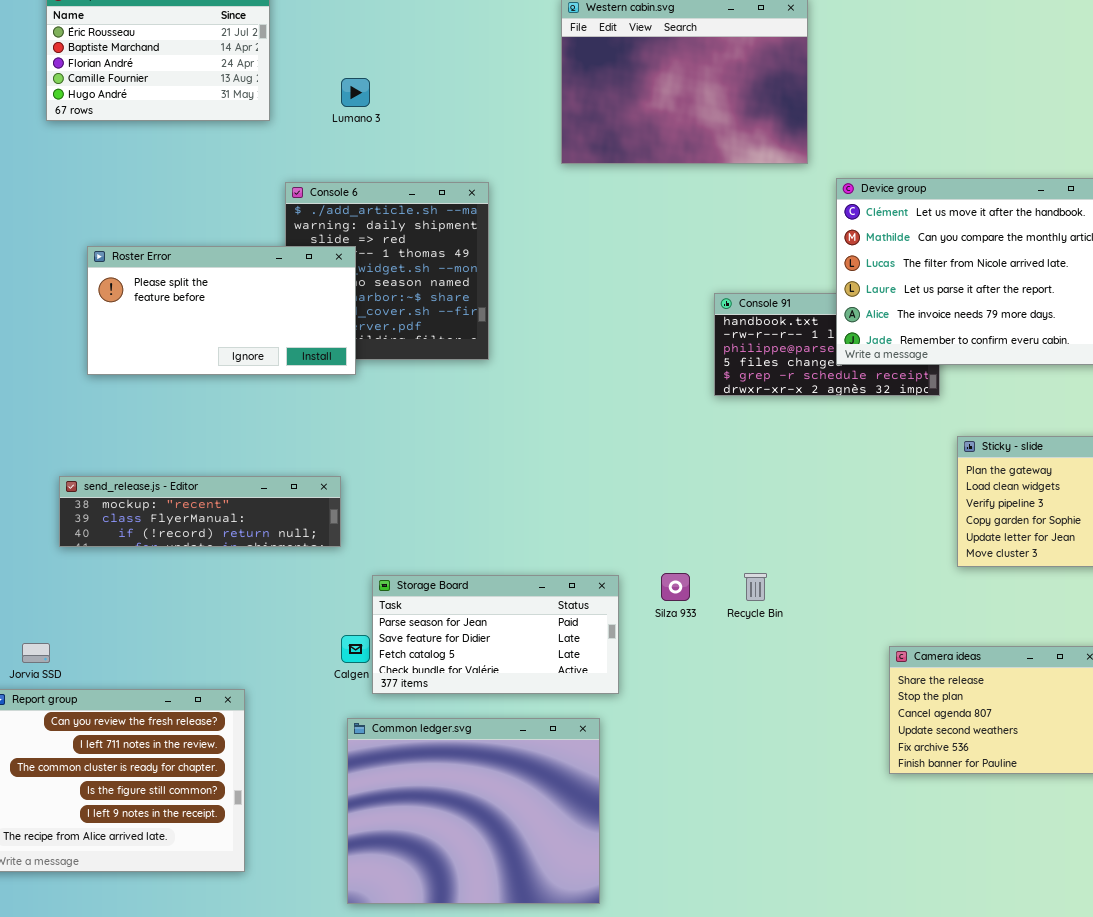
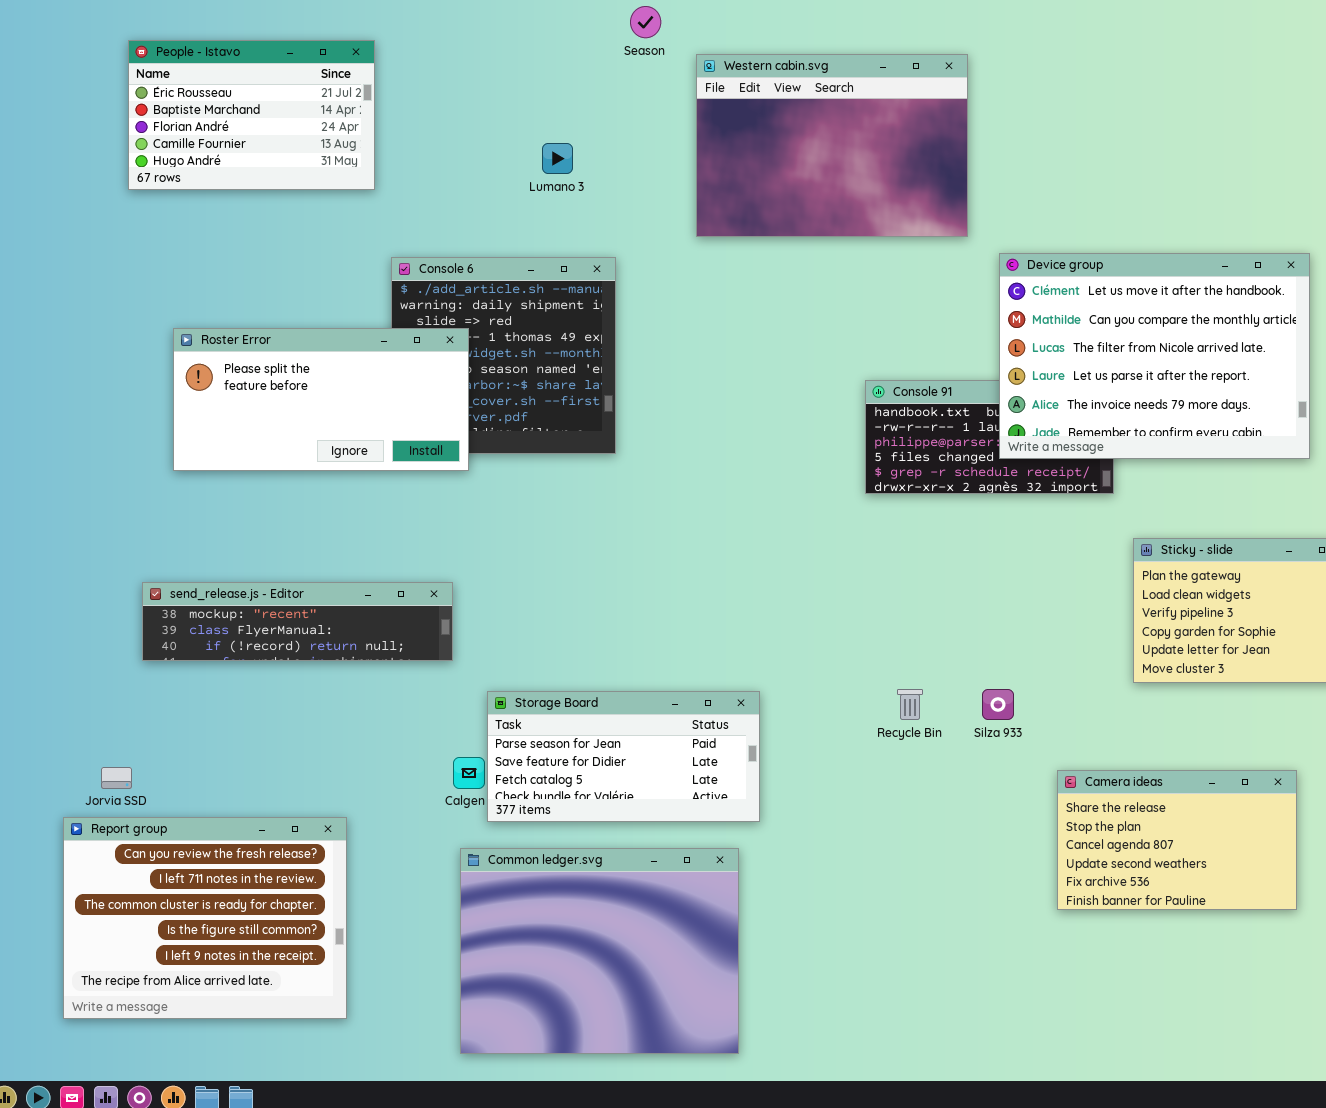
Lumano 3: [341,78,370,107] -> [542,143,573,174], moved
Silza 933: [661,573,690,601] -> [982,689,1014,720], moved

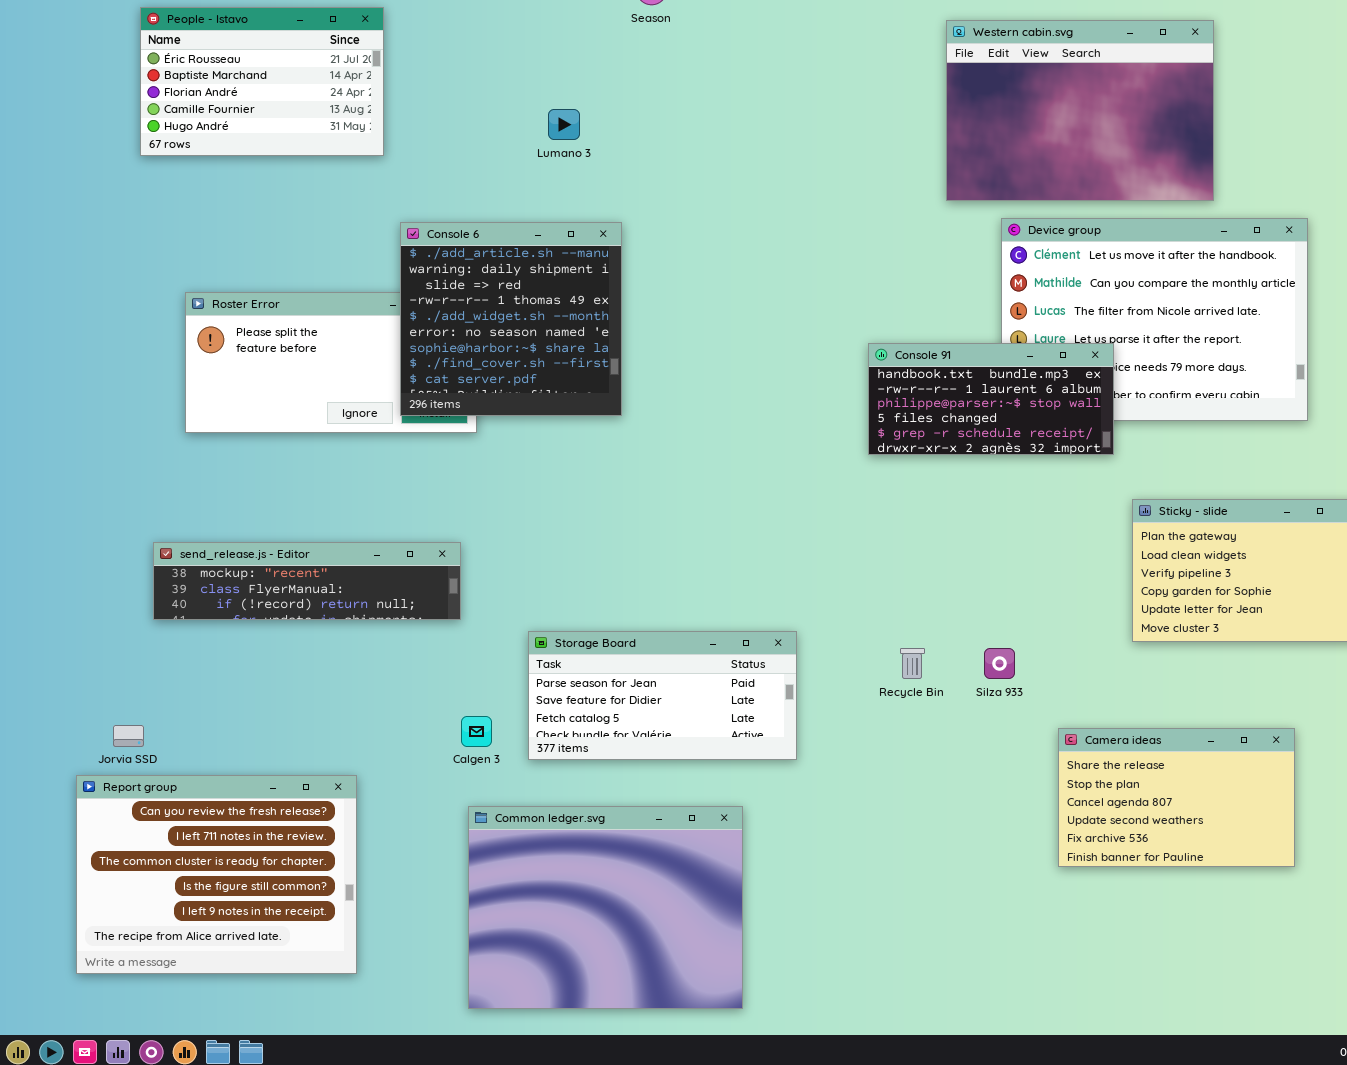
Western cabin.svg: [696,54,968,237] -> [946,20,1214,201], moved
Console 6: [391,257,616,454] -> [400,222,622,416], raised
Console 91: [865,380,1114,494] -> [868,343,1114,455], raised
Storage Board: [487,691,760,822] -> [528,631,797,760], moved

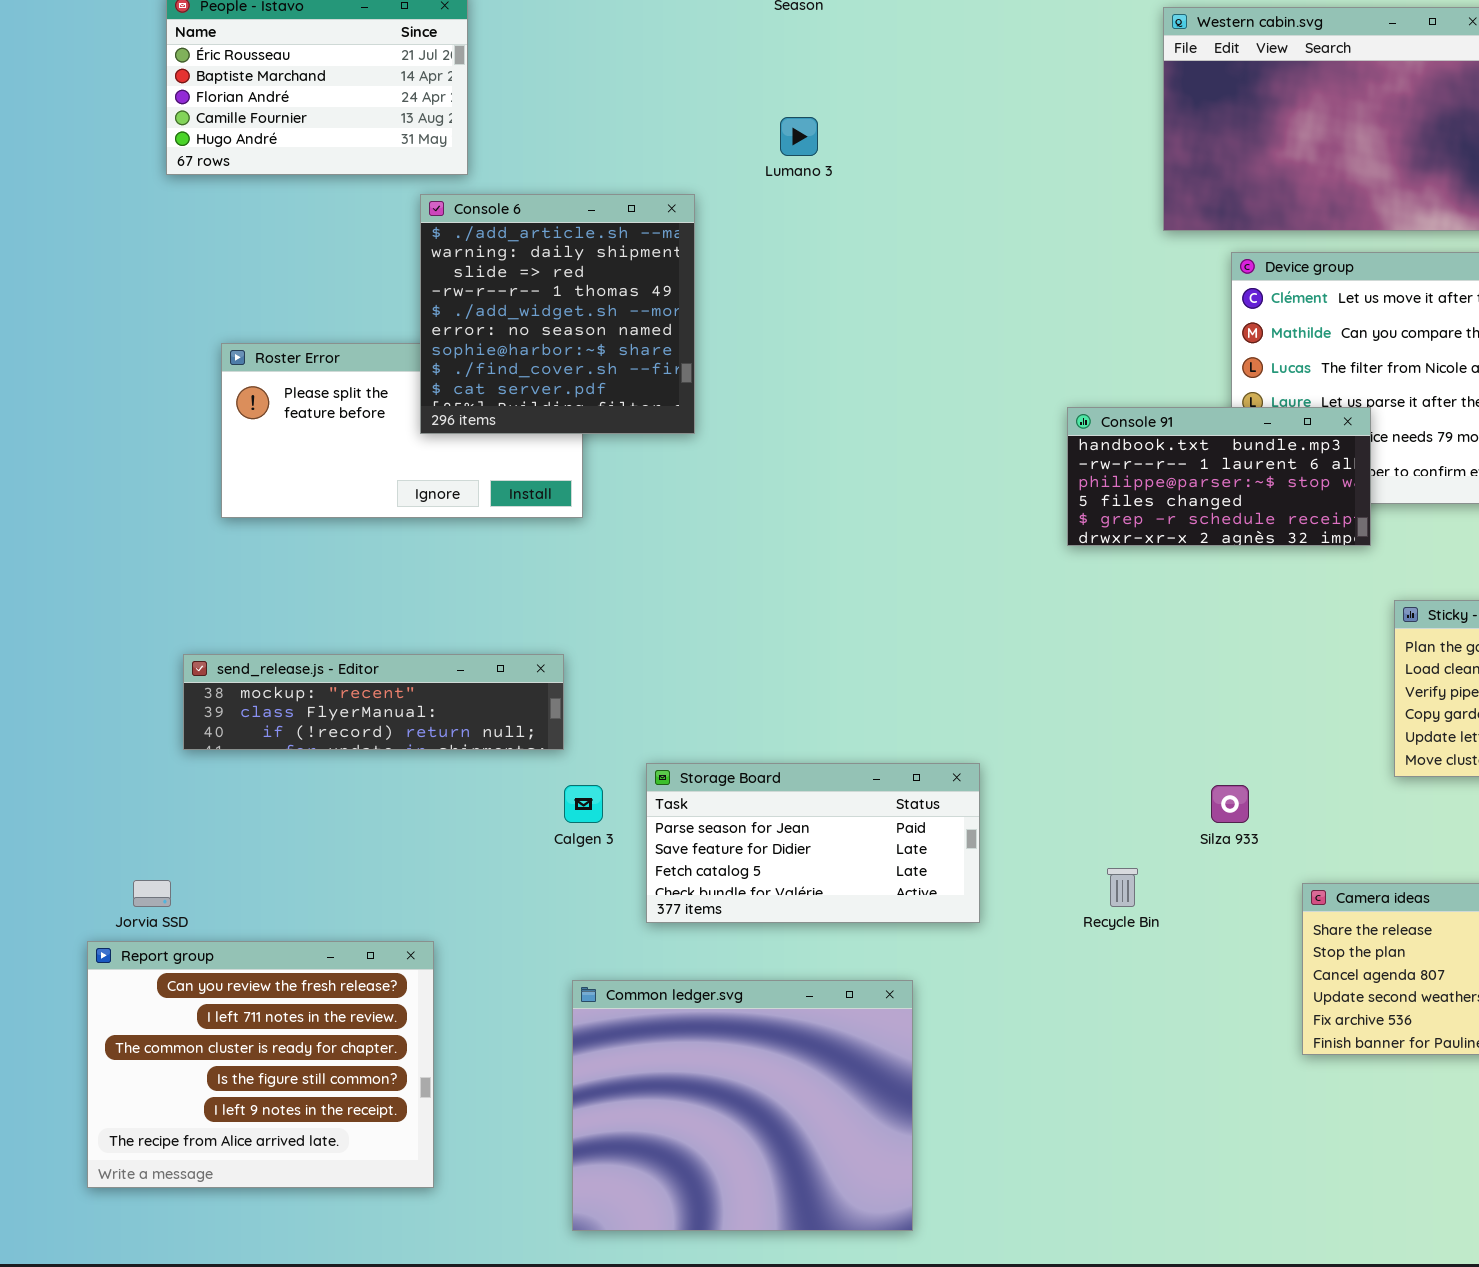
Lumano 3: [548,109,580,140] -> [780,117,818,156], moved
Console 6: [400,222,622,416] -> [420,194,695,434], moved
Recycle Bin: [900,648,925,679] -> [1107,868,1138,907], moved
Calgen 3: [461,716,492,747] -> [564,785,603,823], moved

